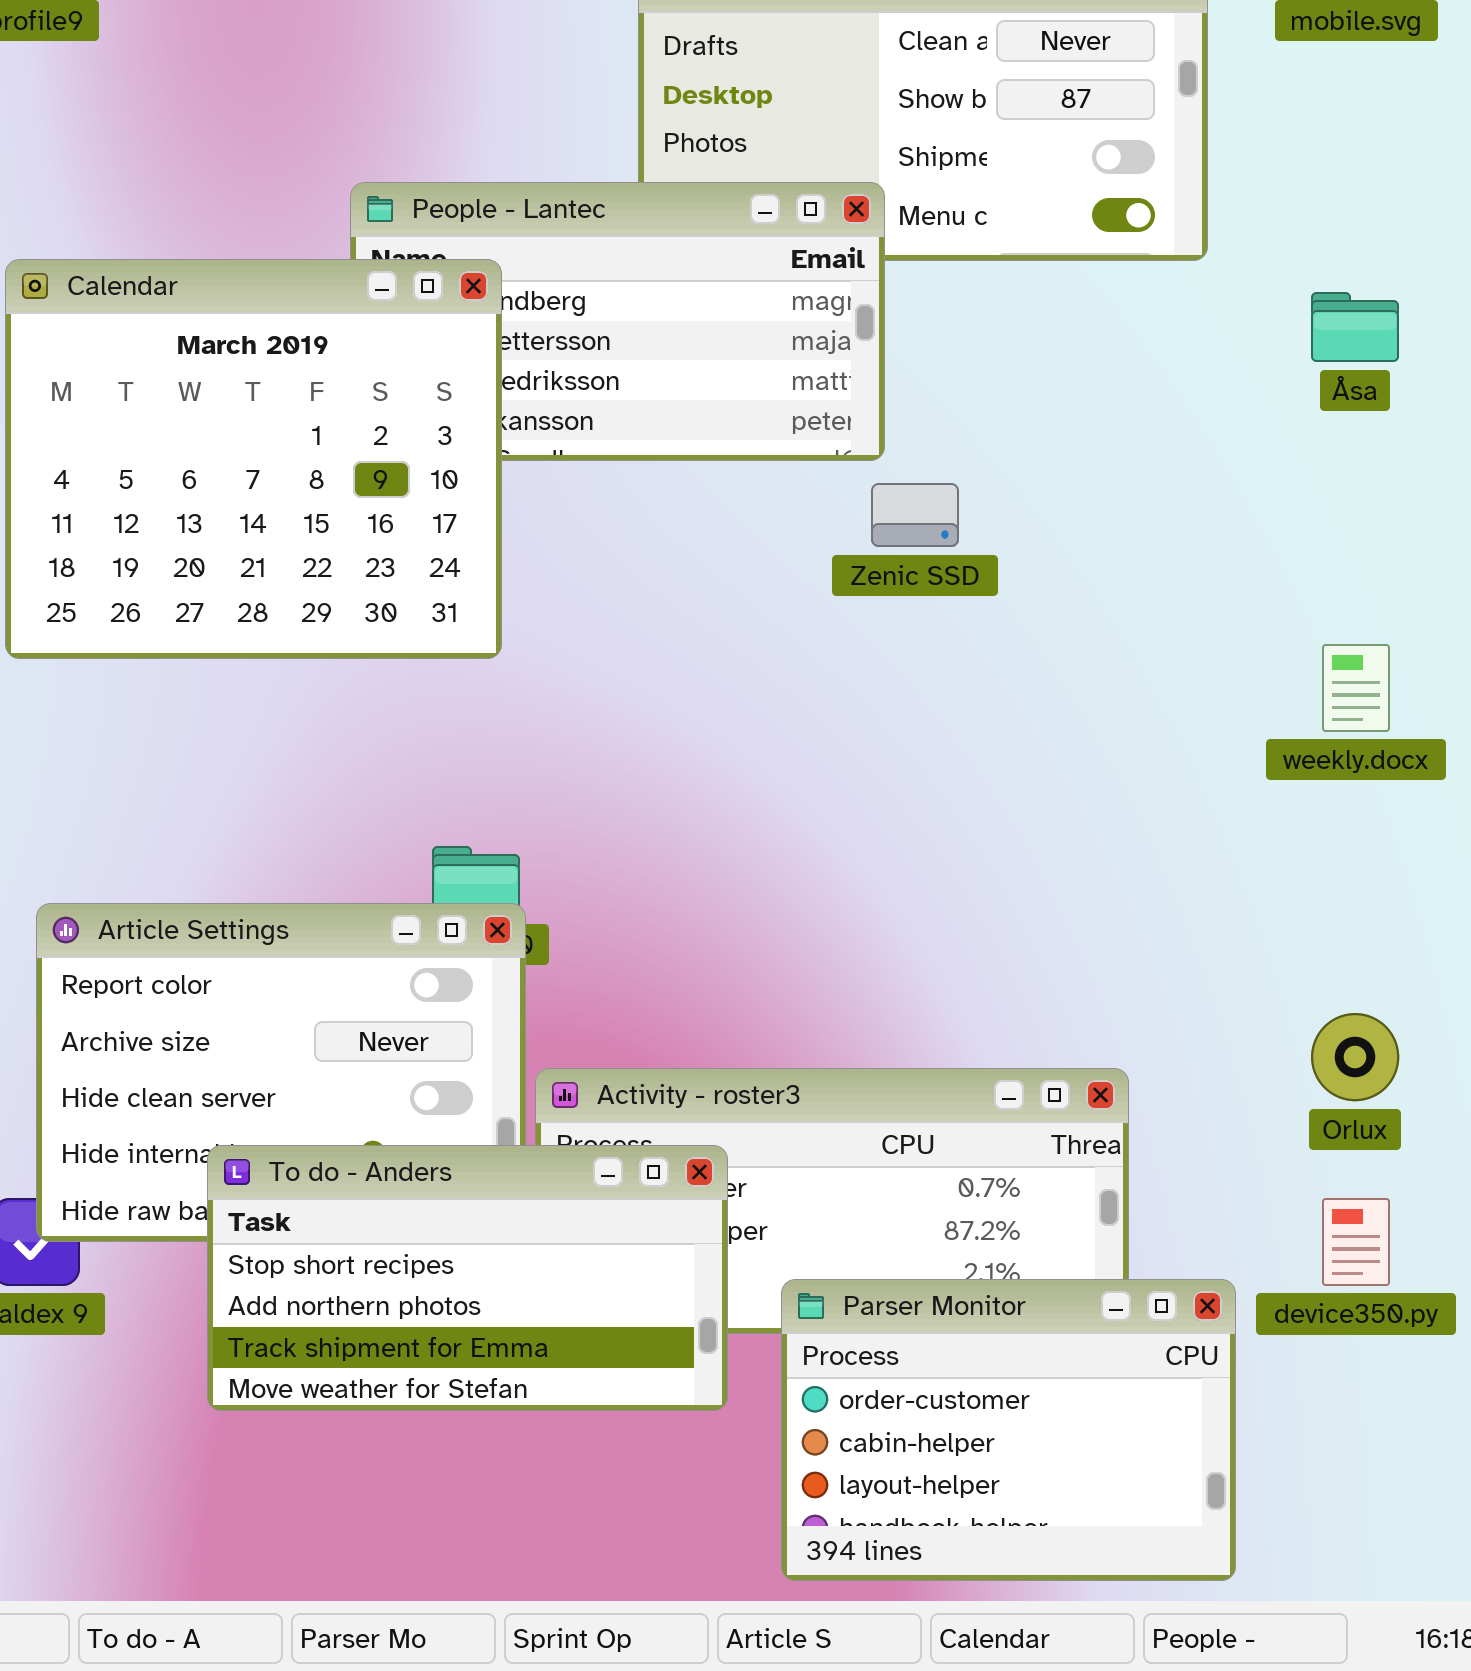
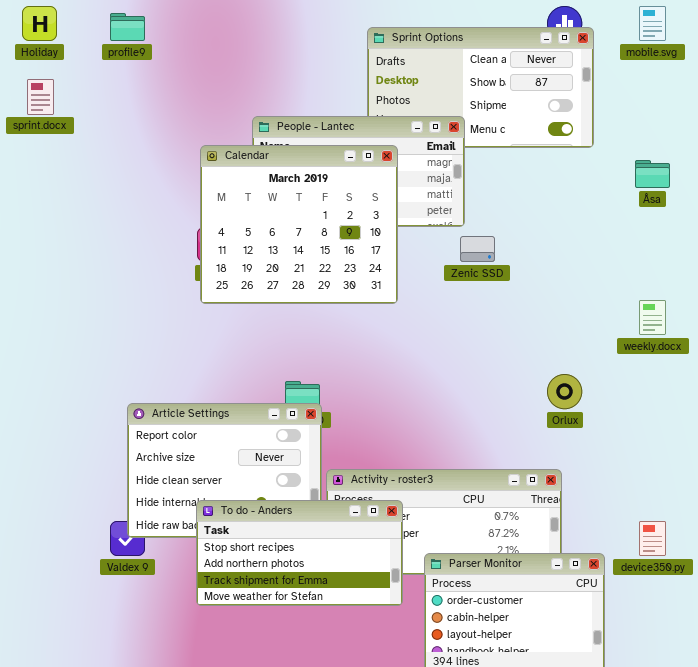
Calendar: [5,259,502,659] -> [200,145,398,304], moved
Orlux: [1311,1013,1399,1101] -> [547,374,582,409], moved

